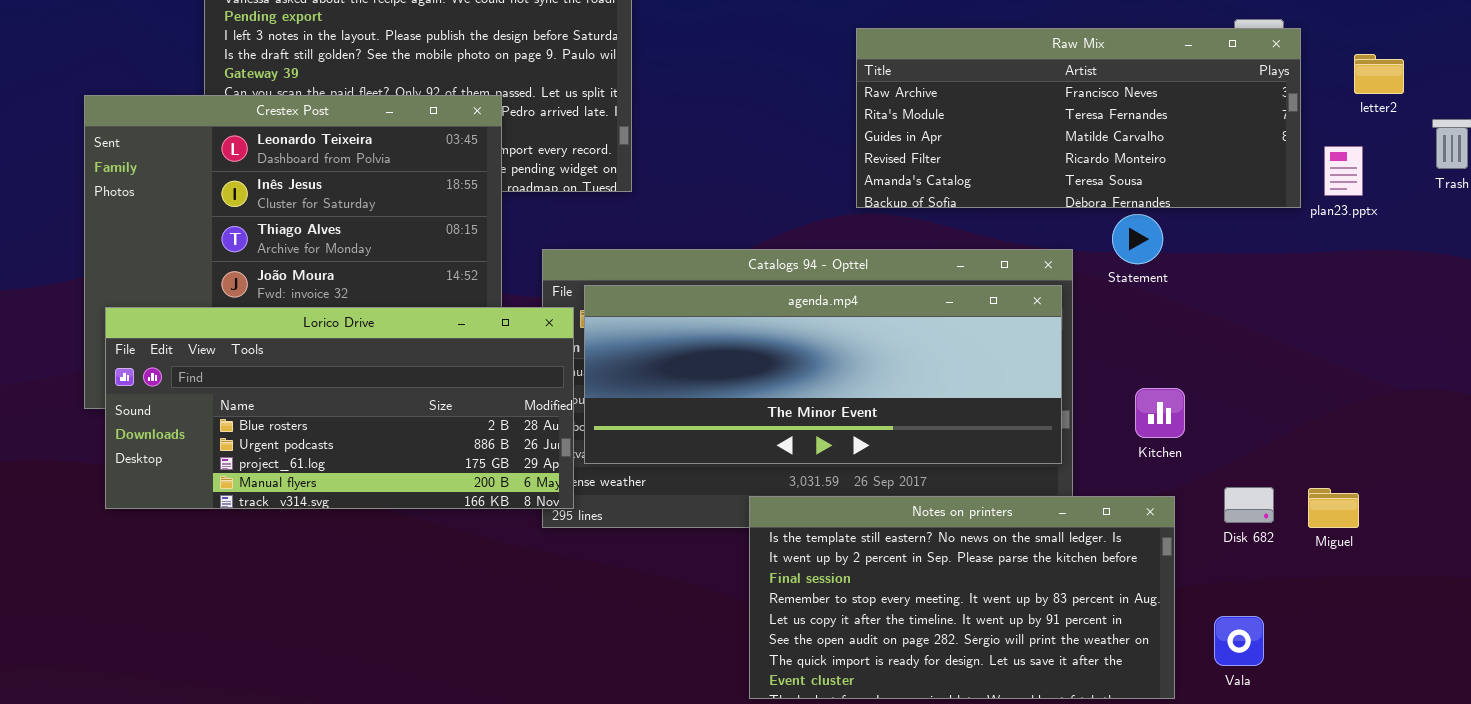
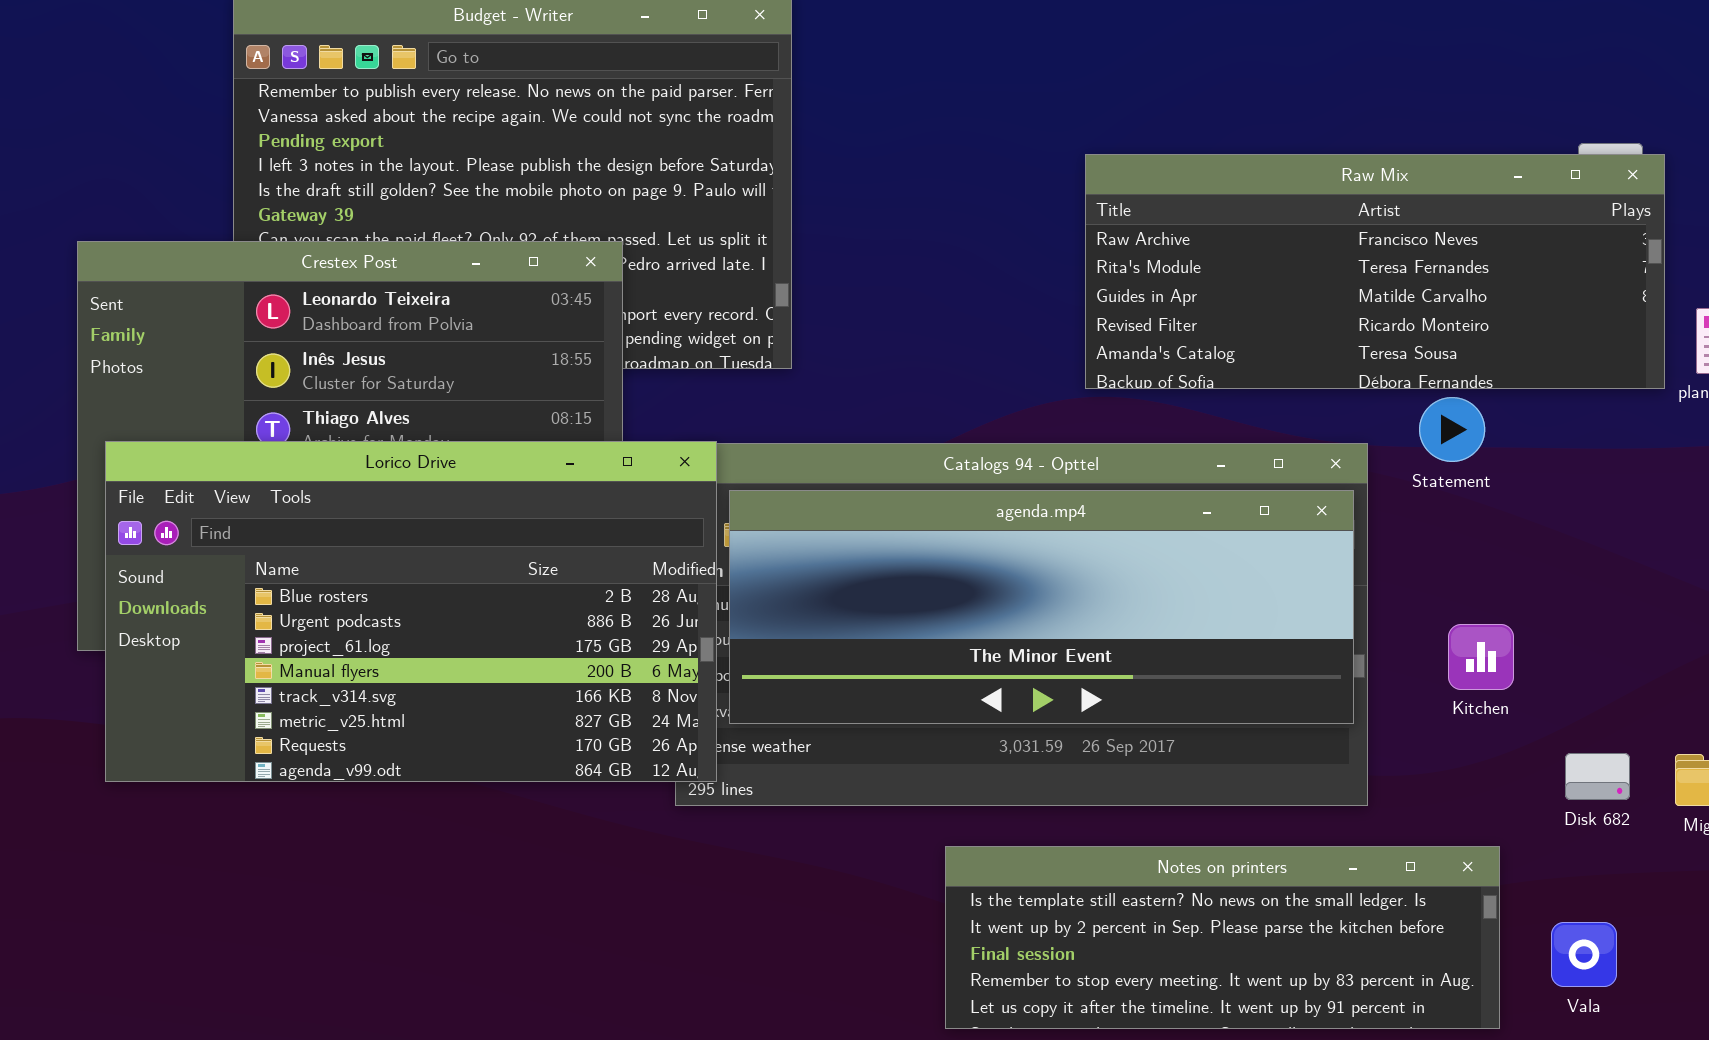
Lorico Drive: [105,307,574,509] -> [105,441,717,782], resized
Notes on printers: [749,496,1175,699] -> [945,846,1500,1029], resized

